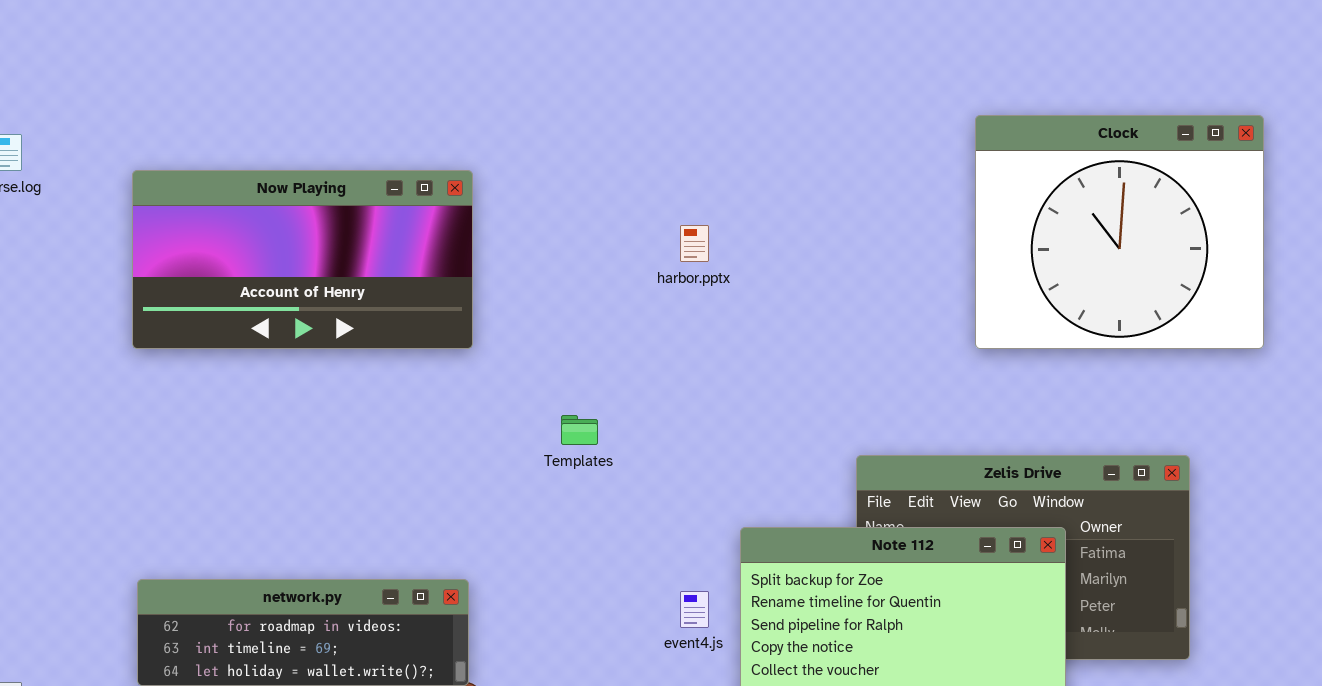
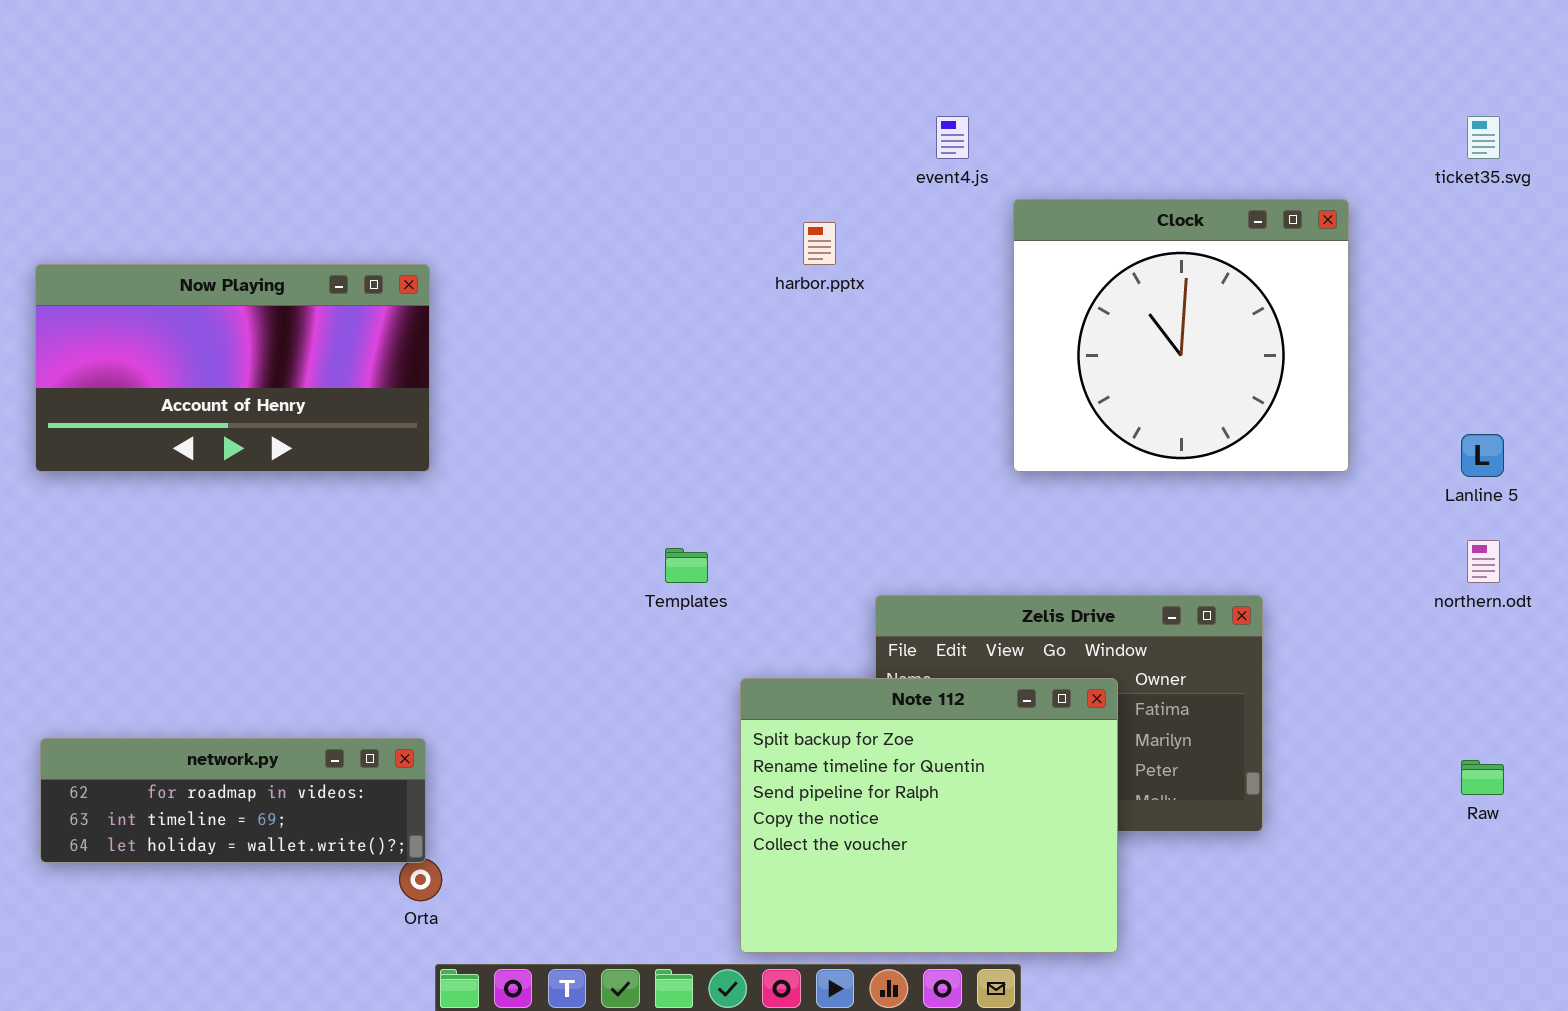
harbor.pptx: [680,225,709,262] -> [803,222,836,265], moved
Templates: [561,415,598,445] -> [665,548,708,583], moved
event4.js: [680,591,709,628] -> [936,116,969,159], moved

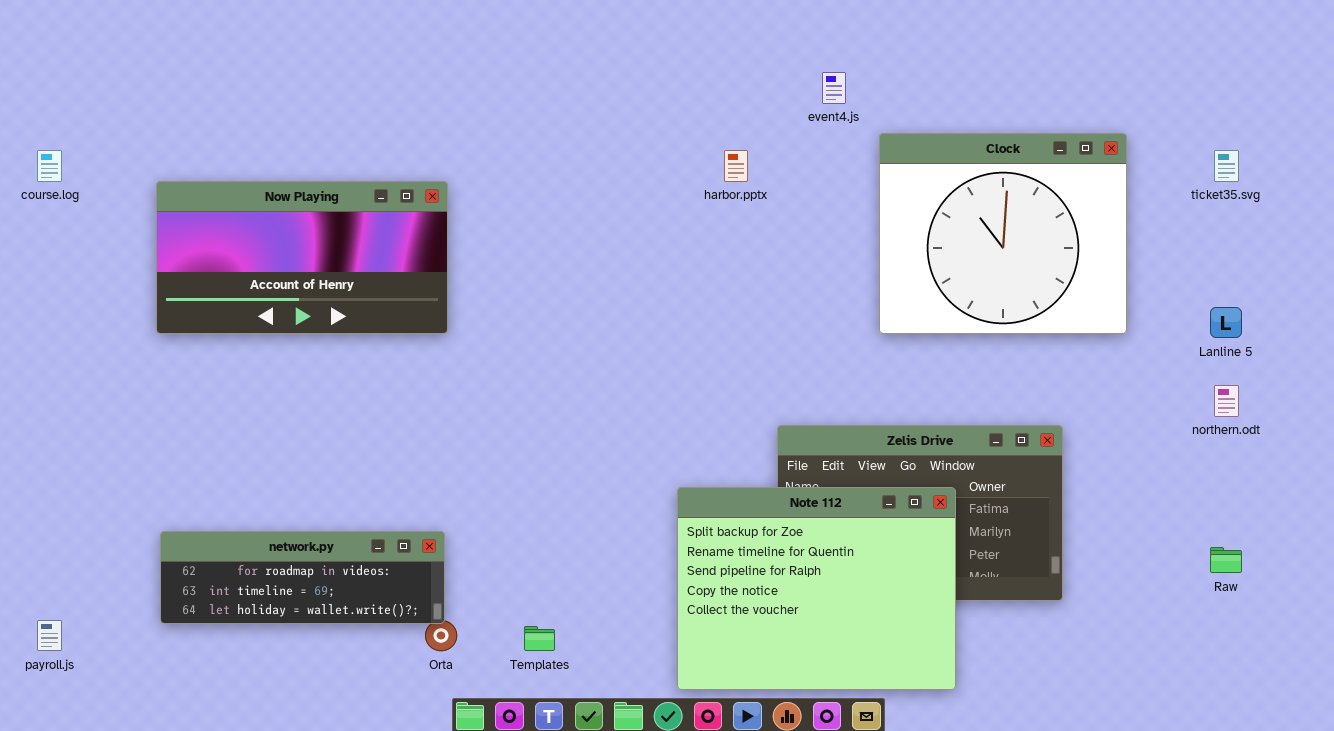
ticket35.svg: [1467,116,1500,159] -> [1214,150,1239,182], moved
Templates: [665,548,708,583] -> [524,626,555,651], moved

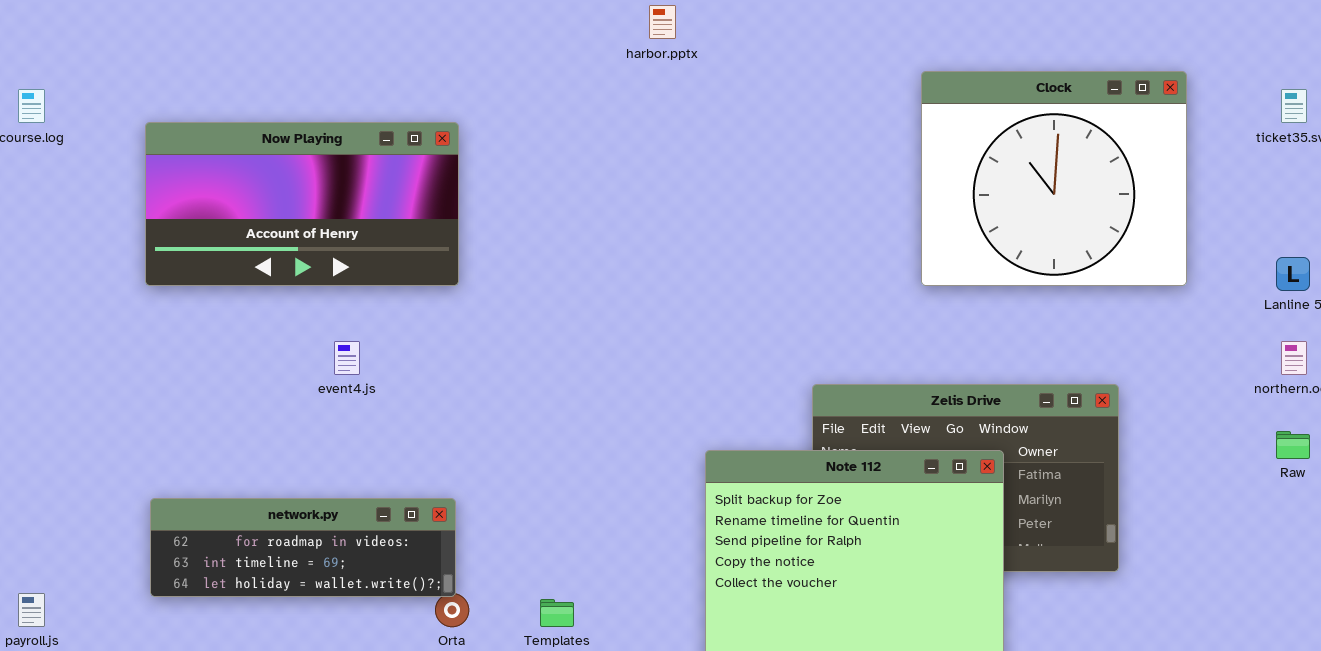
event4.js: [822,72,846,104] -> [334,341,360,375], moved
harbor.pptx: [724,150,748,182] -> [649,5,676,39], moved
Raw: [1210,547,1242,573] -> [1276,431,1310,459], moved

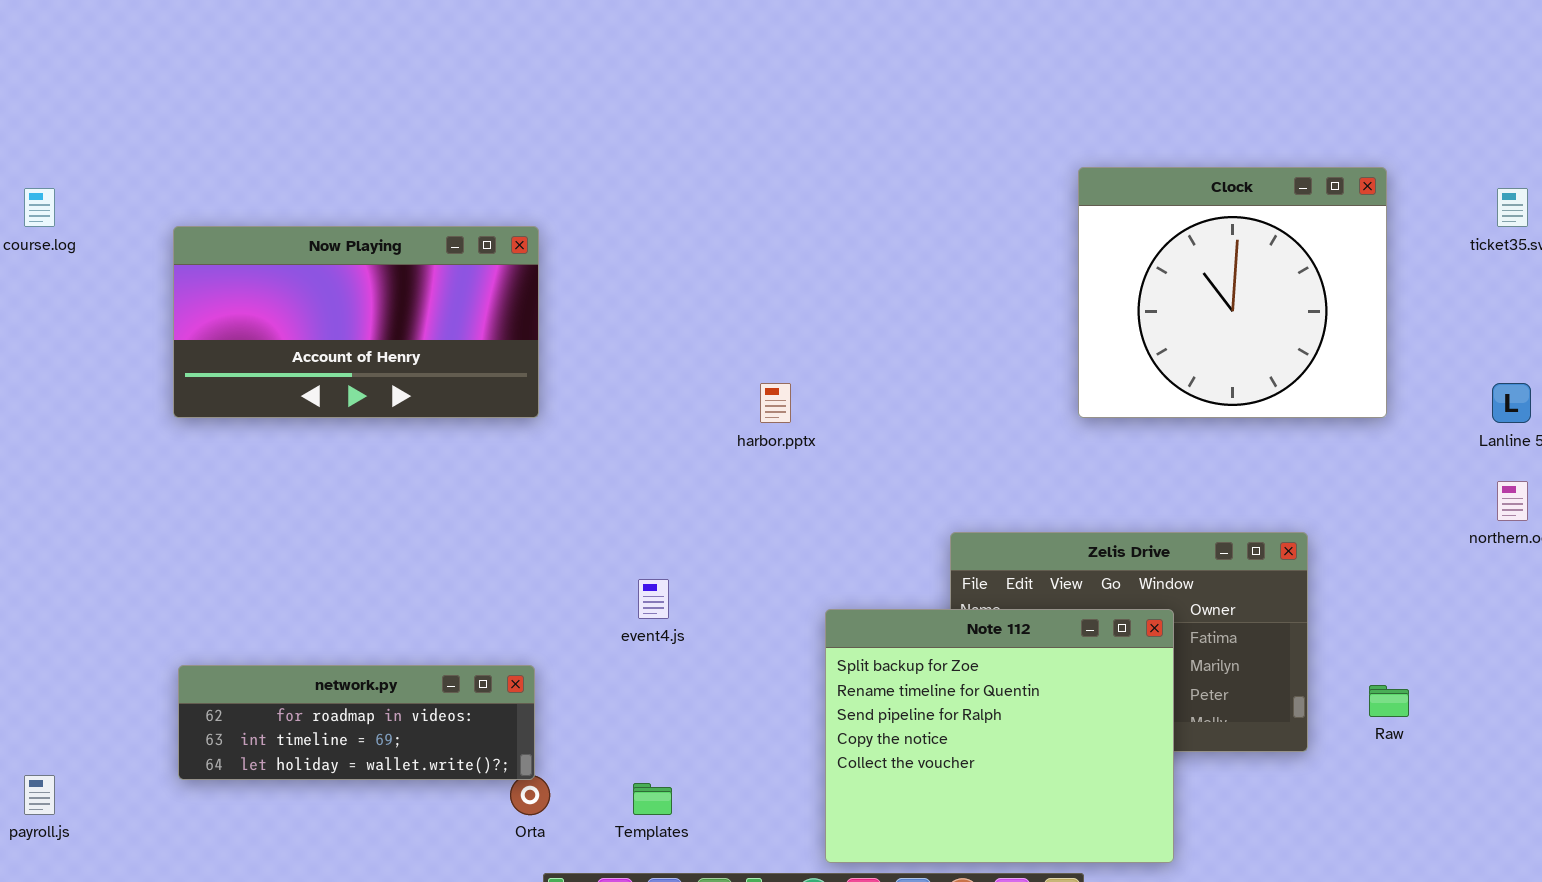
harbor.pptx: [649,5,676,39] -> [760,383,791,423], moved
event4.js: [334,341,360,375] -> [638,579,669,619], moved
Raw: [1276,431,1310,459] -> [1369,685,1409,717], moved

